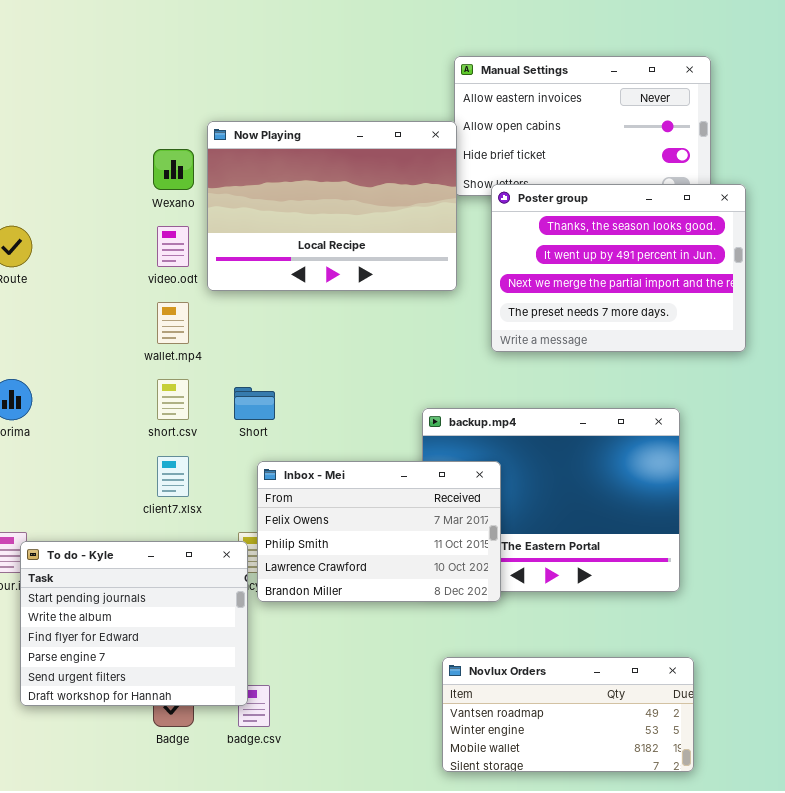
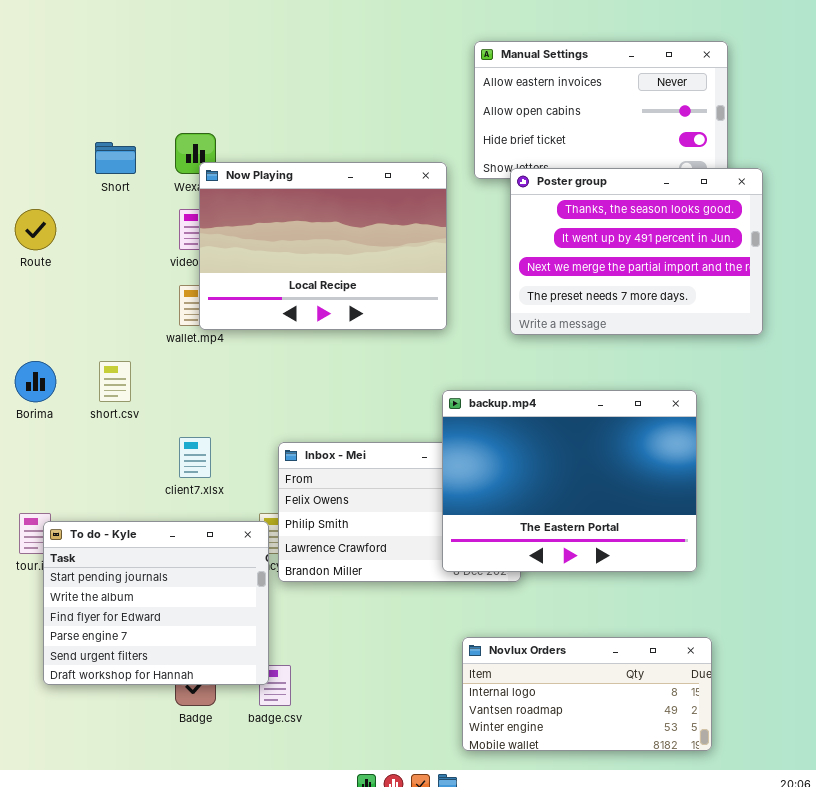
Now Playing: [207,121,457,291] -> [199,162,447,330], moved
short.csv: [157,379,189,420] -> [99,361,131,402], moved
Short: [234,387,275,420] -> [95,142,136,174], moved
backup.mp4: [422,408,680,592] -> [442,390,697,572], raised
Novlux Orders: [442,657,694,772] -> [462,637,712,751], scrolled up 1 row

